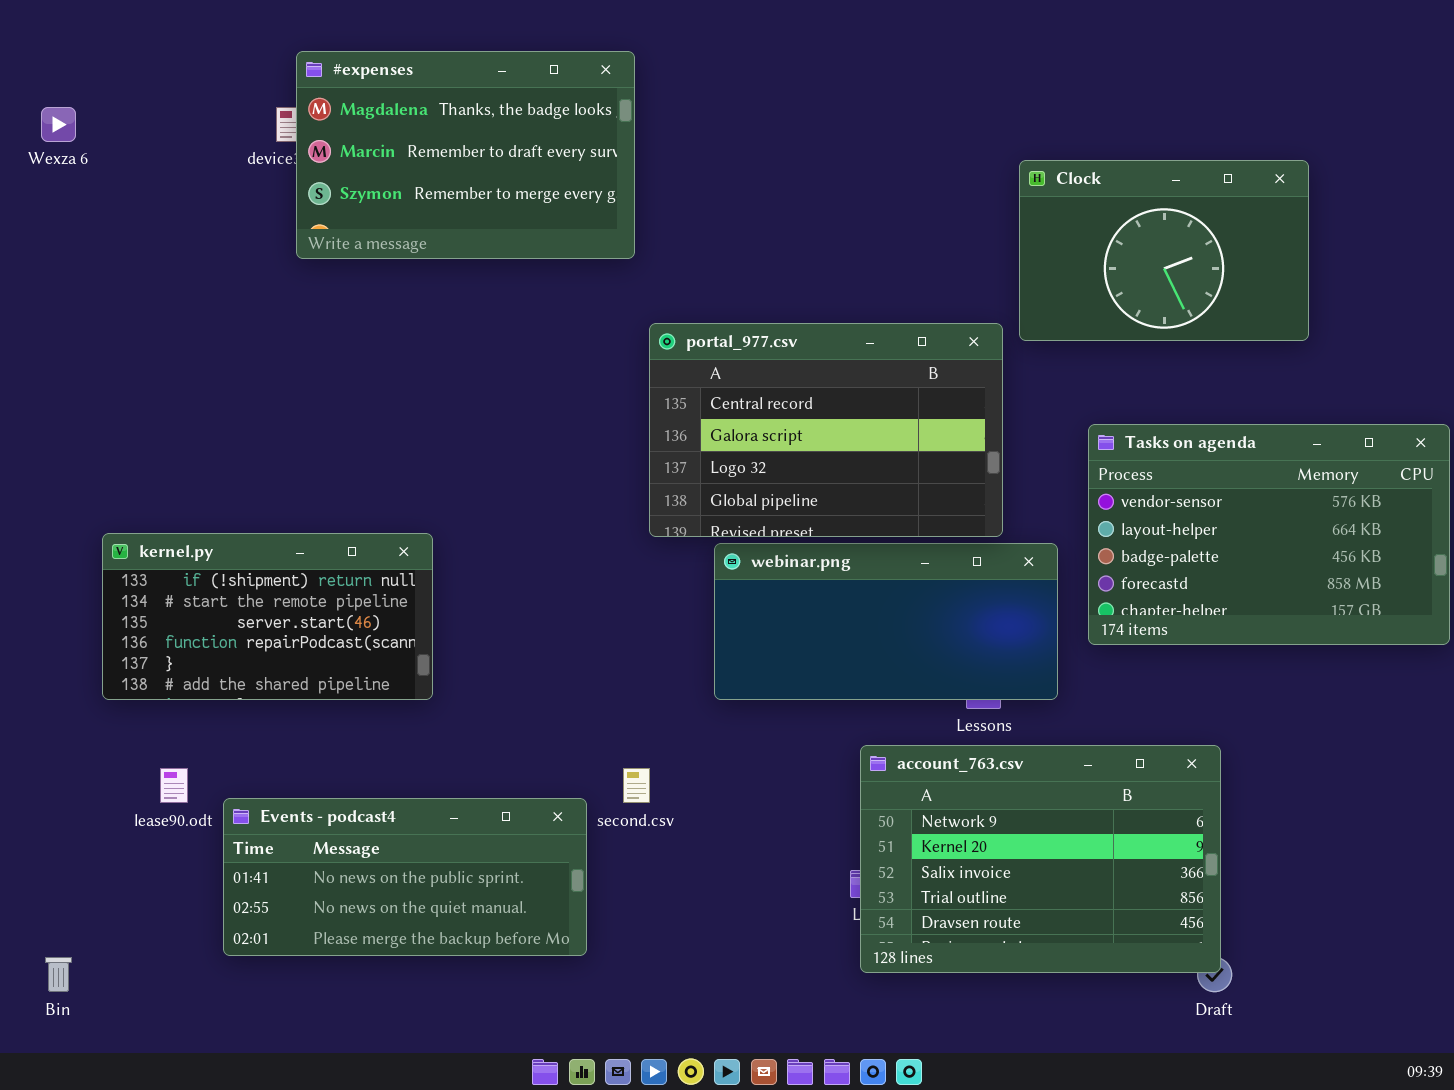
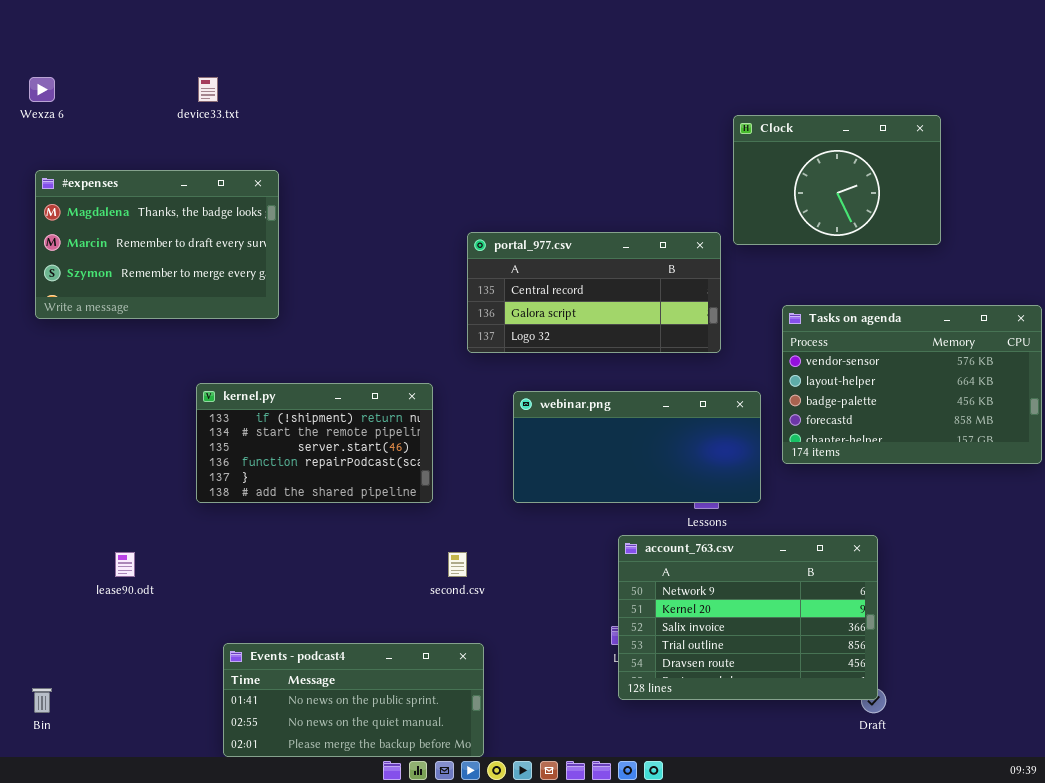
#expenses: [296,51,635,259] -> [35,170,279,319], moved
portal_977.csv: [649,323,1003,537] -> [467,232,721,353], resized
kernel.py: [102,533,433,700] -> [196,383,433,503], moved
Events - podcast4: [223,798,587,956] -> [223,643,484,757], moved

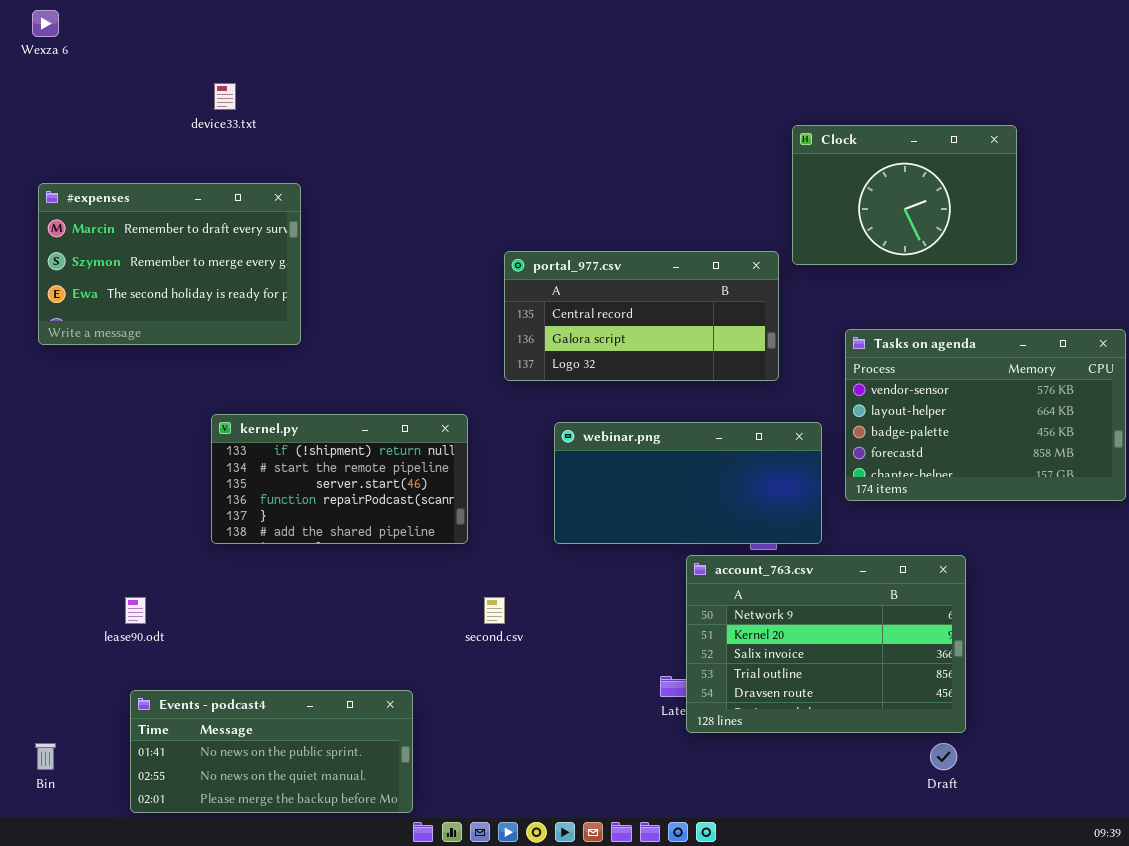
Wexza 6: [29,77,55,102] -> [32,10,59,37], moved
#expenses: [35,170,279,319] -> [38,183,301,345], scrolled down 1 row
account_763.csv: [618,535,878,700] -> [686,555,966,733], moved
Events - podcast4: [223,643,484,757] -> [130,690,413,813], moved

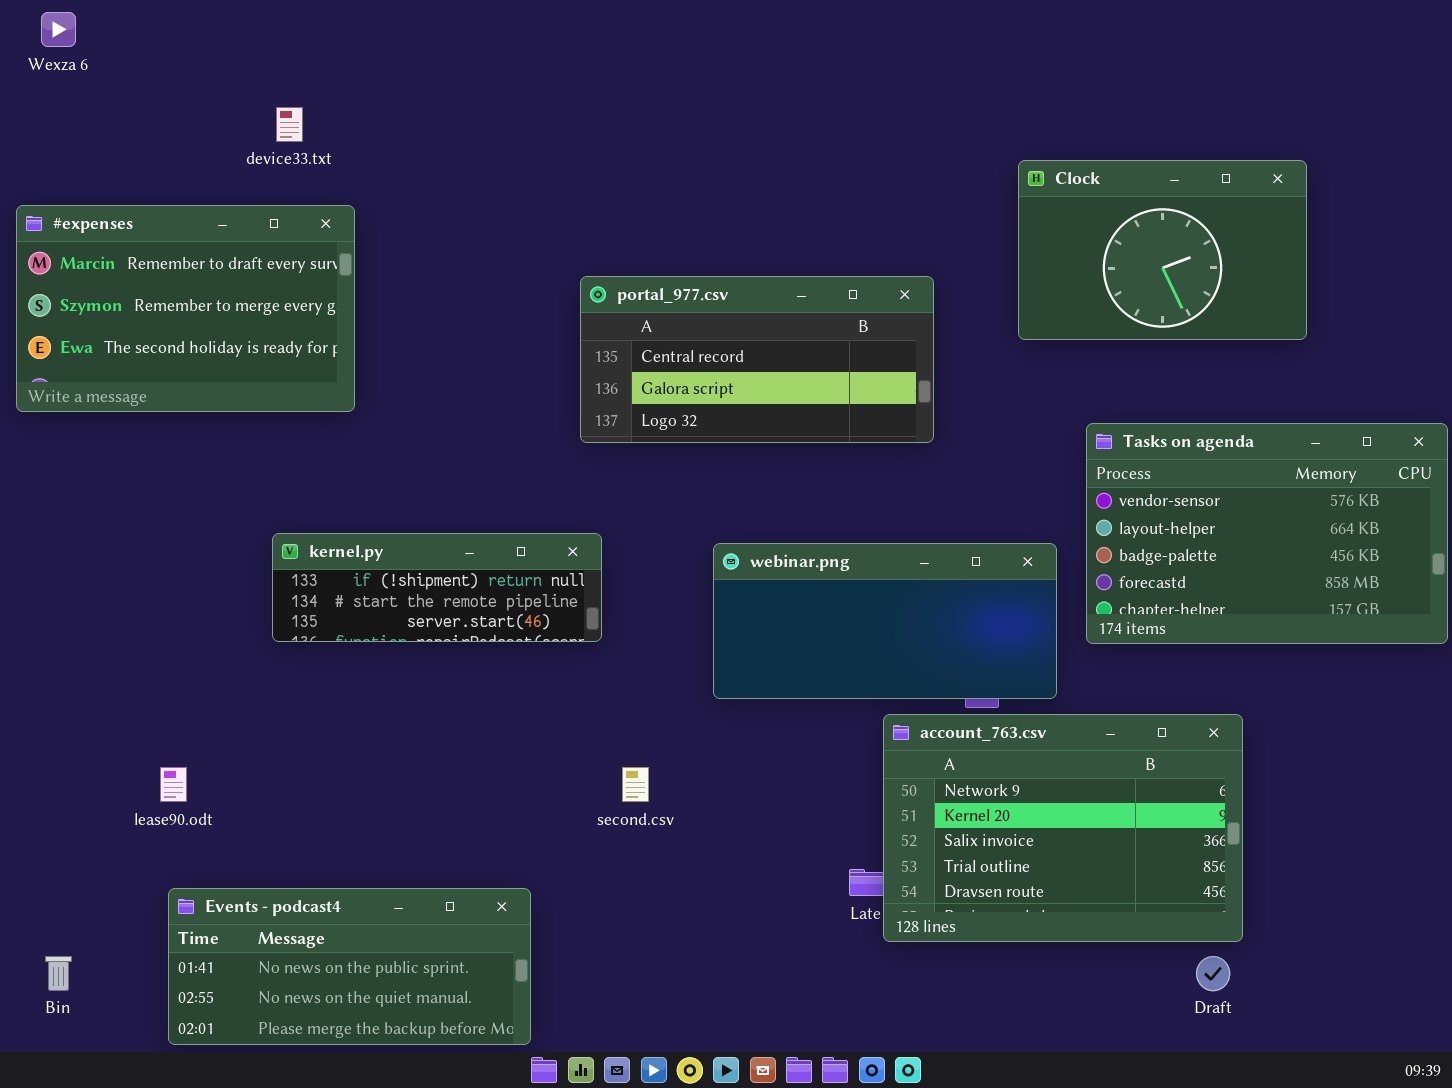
#expenses: [38,183,301,345] -> [16,205,355,412], moved
portal_977.csv: [504,251,779,381] -> [580,276,934,443], moved
kernel.py: [211,414,468,544] -> [272,533,602,642], resized

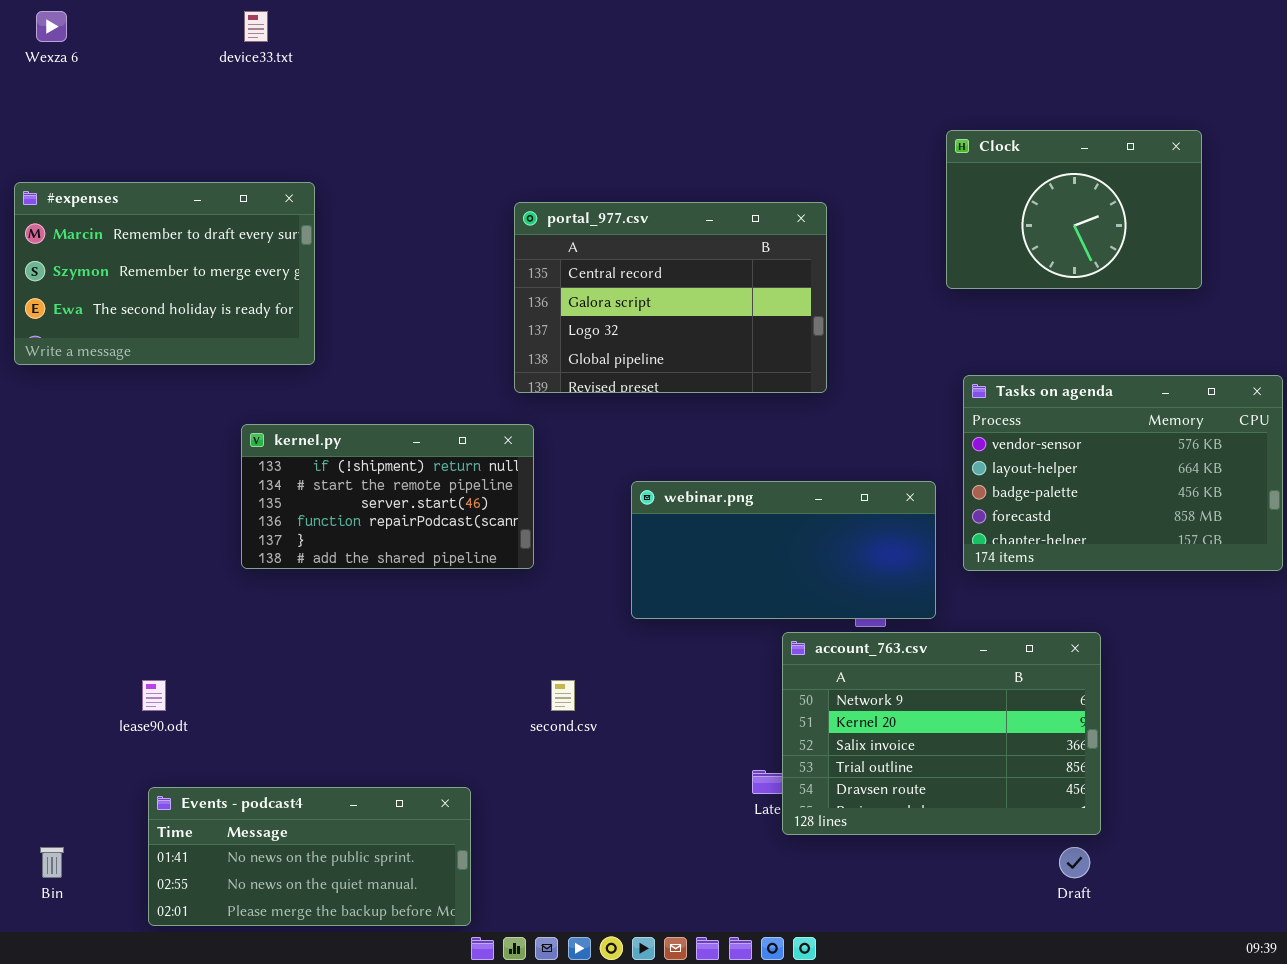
device33.txt: [276,107,303,142] -> [244,11,268,42], moved
Clock: [1018,160,1307,340] -> [946,130,1202,289], moved
portal_977.csv: [580,276,934,443] -> [514,202,827,393], resized
kernel.py: [272,533,602,642] -> [241,424,534,569], resized

